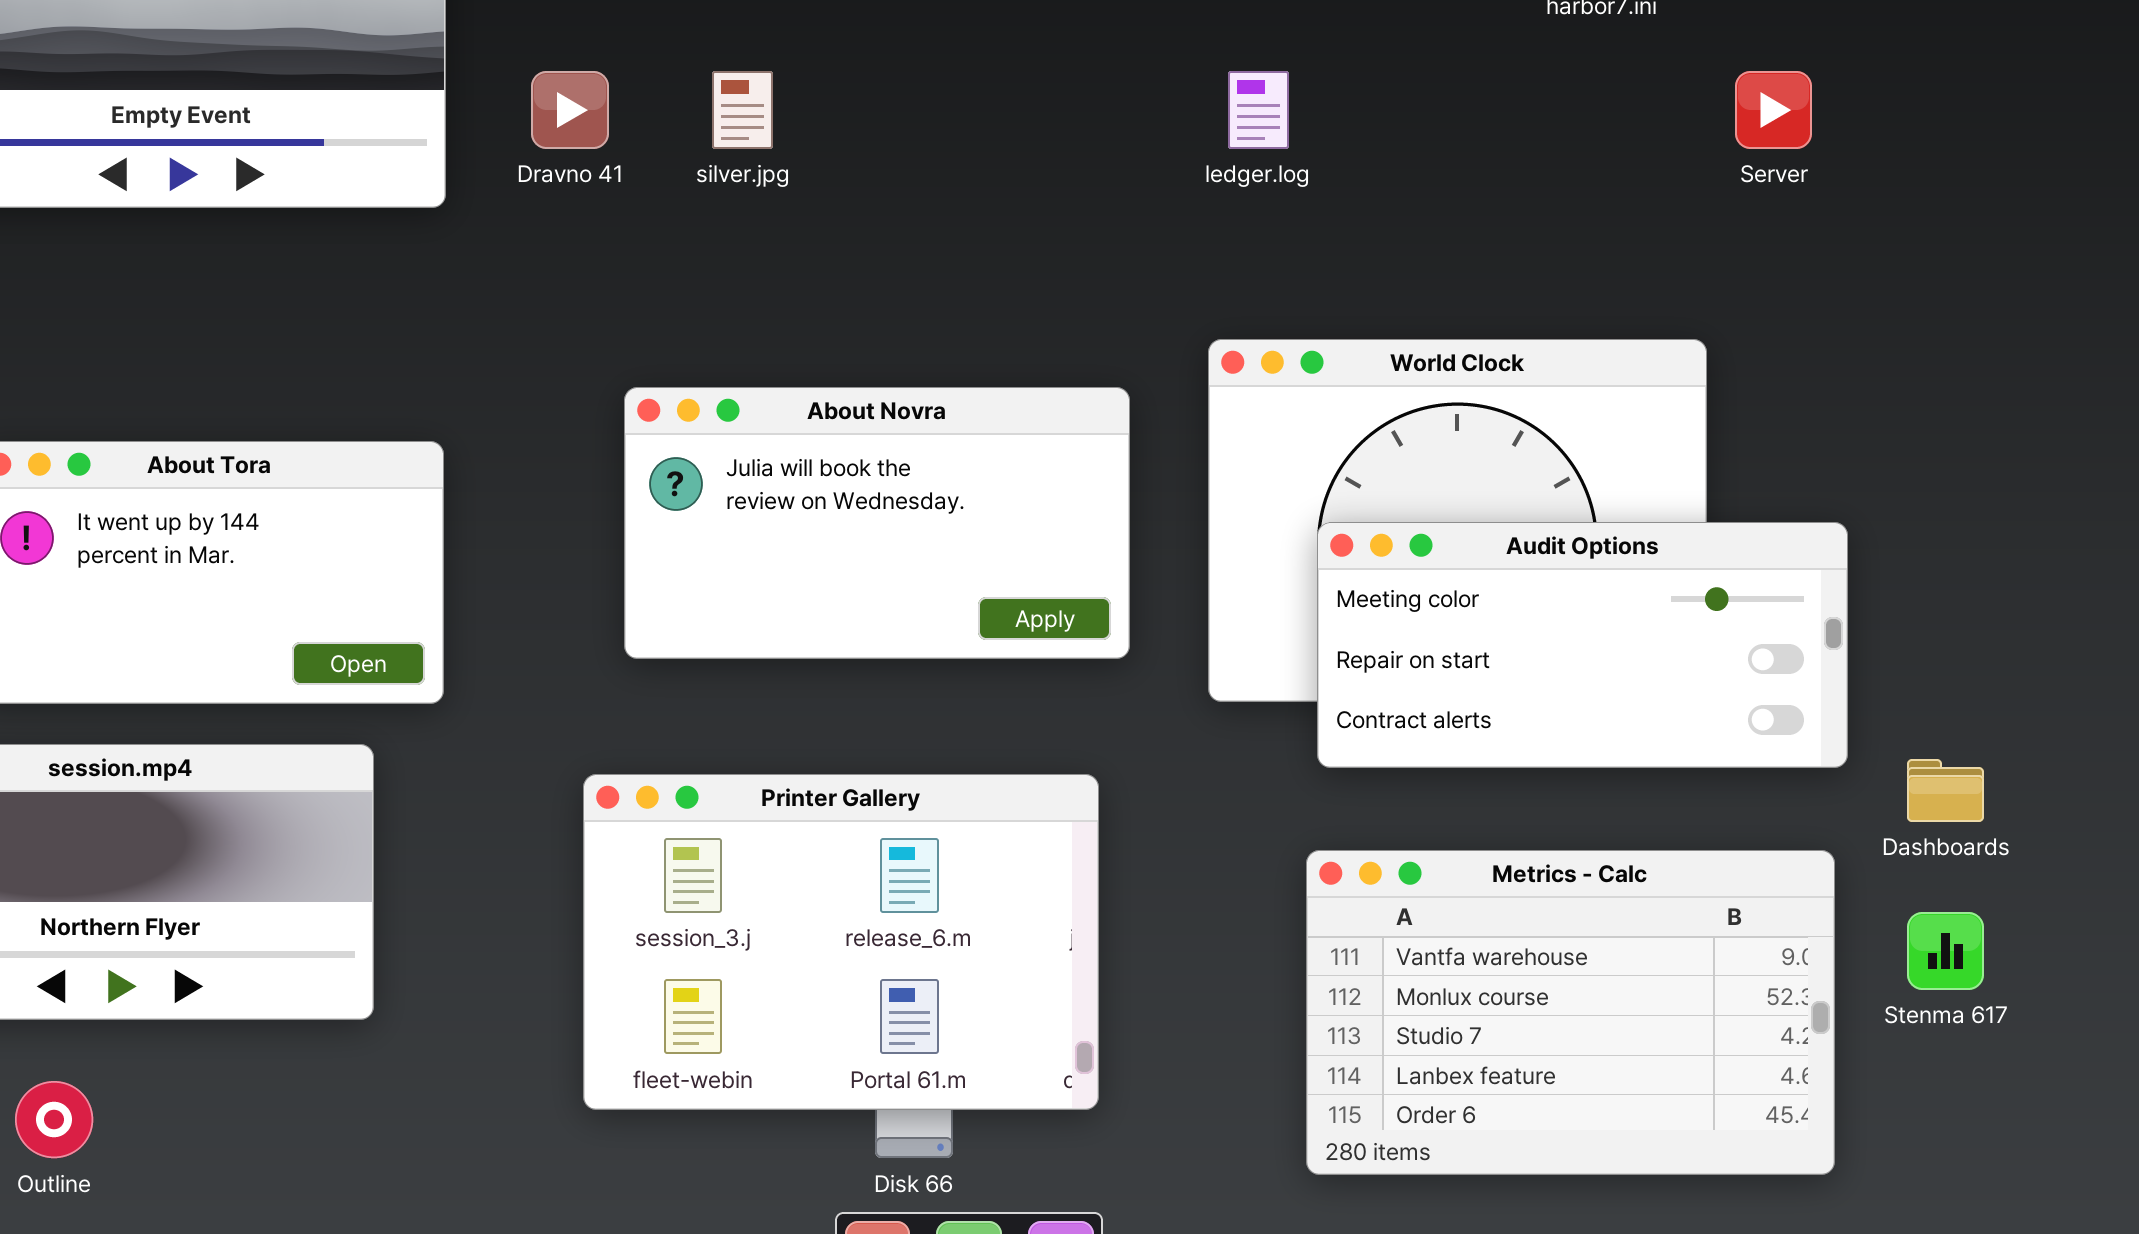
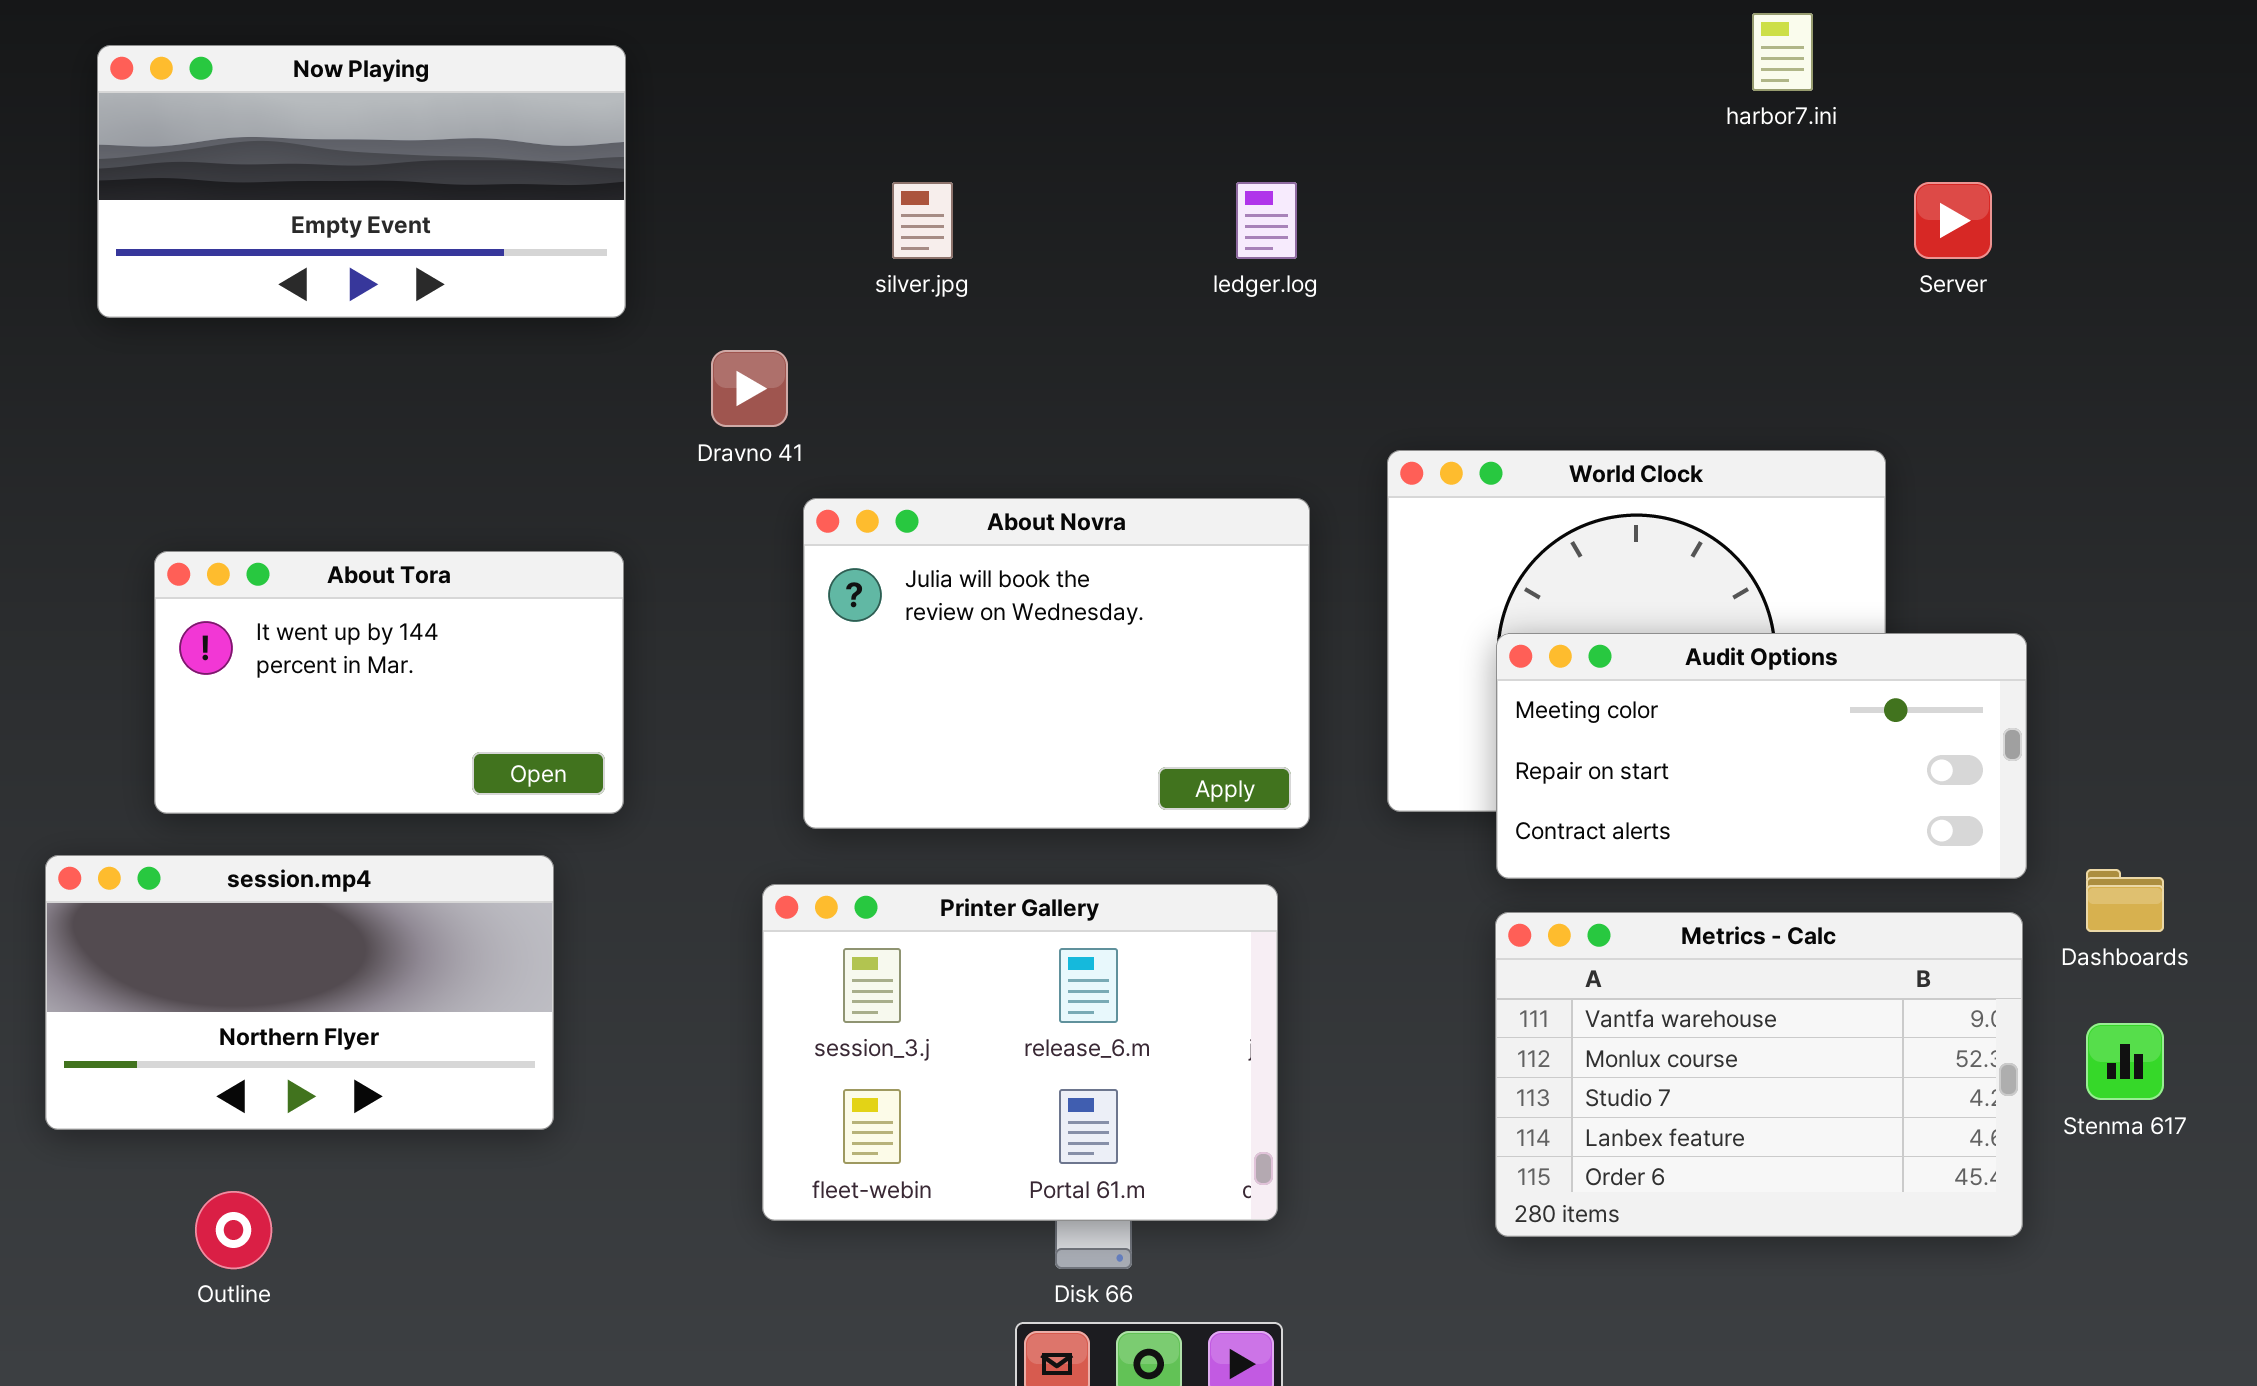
Dravno 41: [531,71,609,149] -> [711,350,788,427], moved
ledger.log: [1228,71,1289,149] -> [1236,182,1297,259], moved
About Novra: [624,387,1130,659] -> [803,498,1310,829], resized
Metrics - Calc: [1306,850,1835,1175] -> [1495,912,2023,1237], moved

